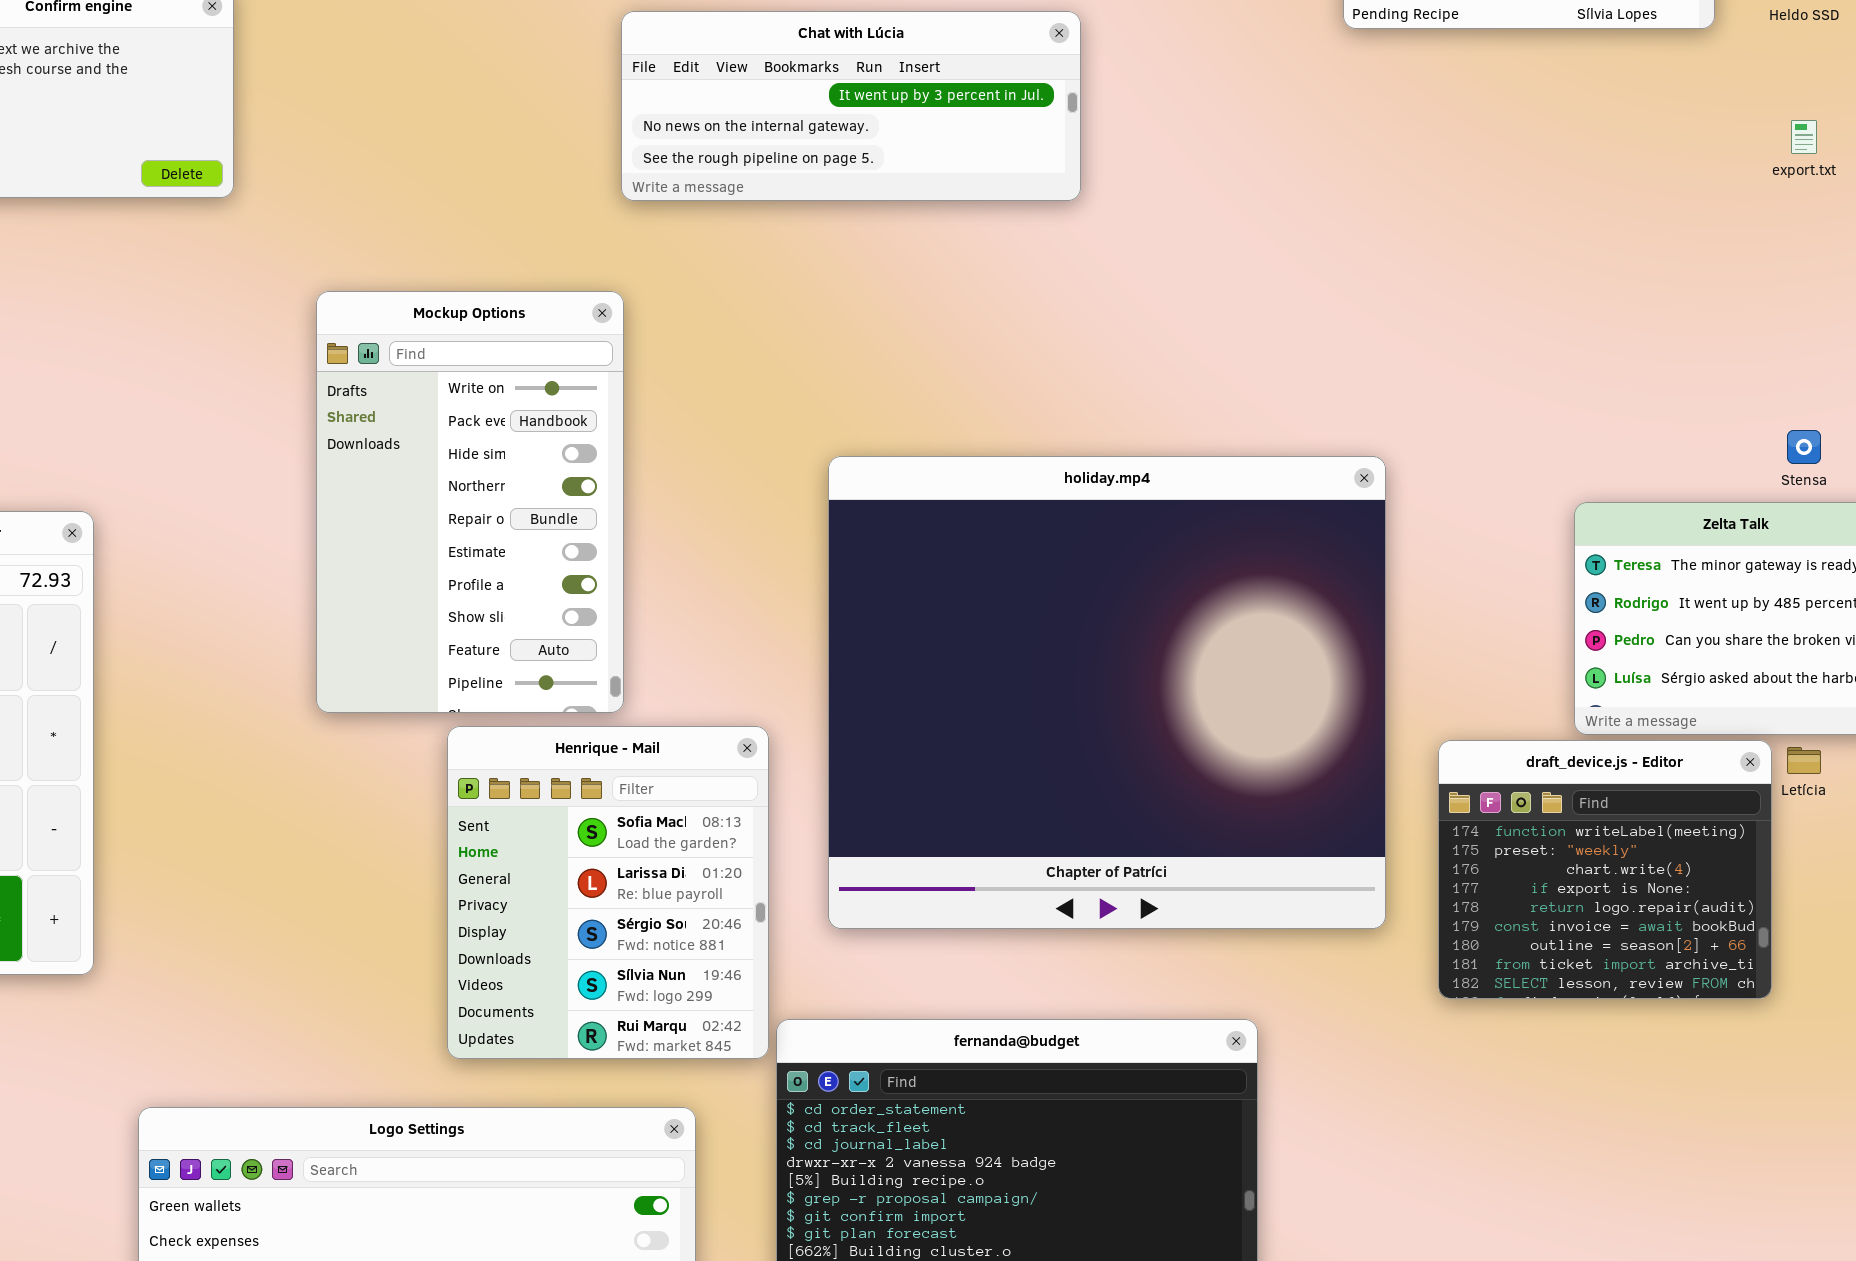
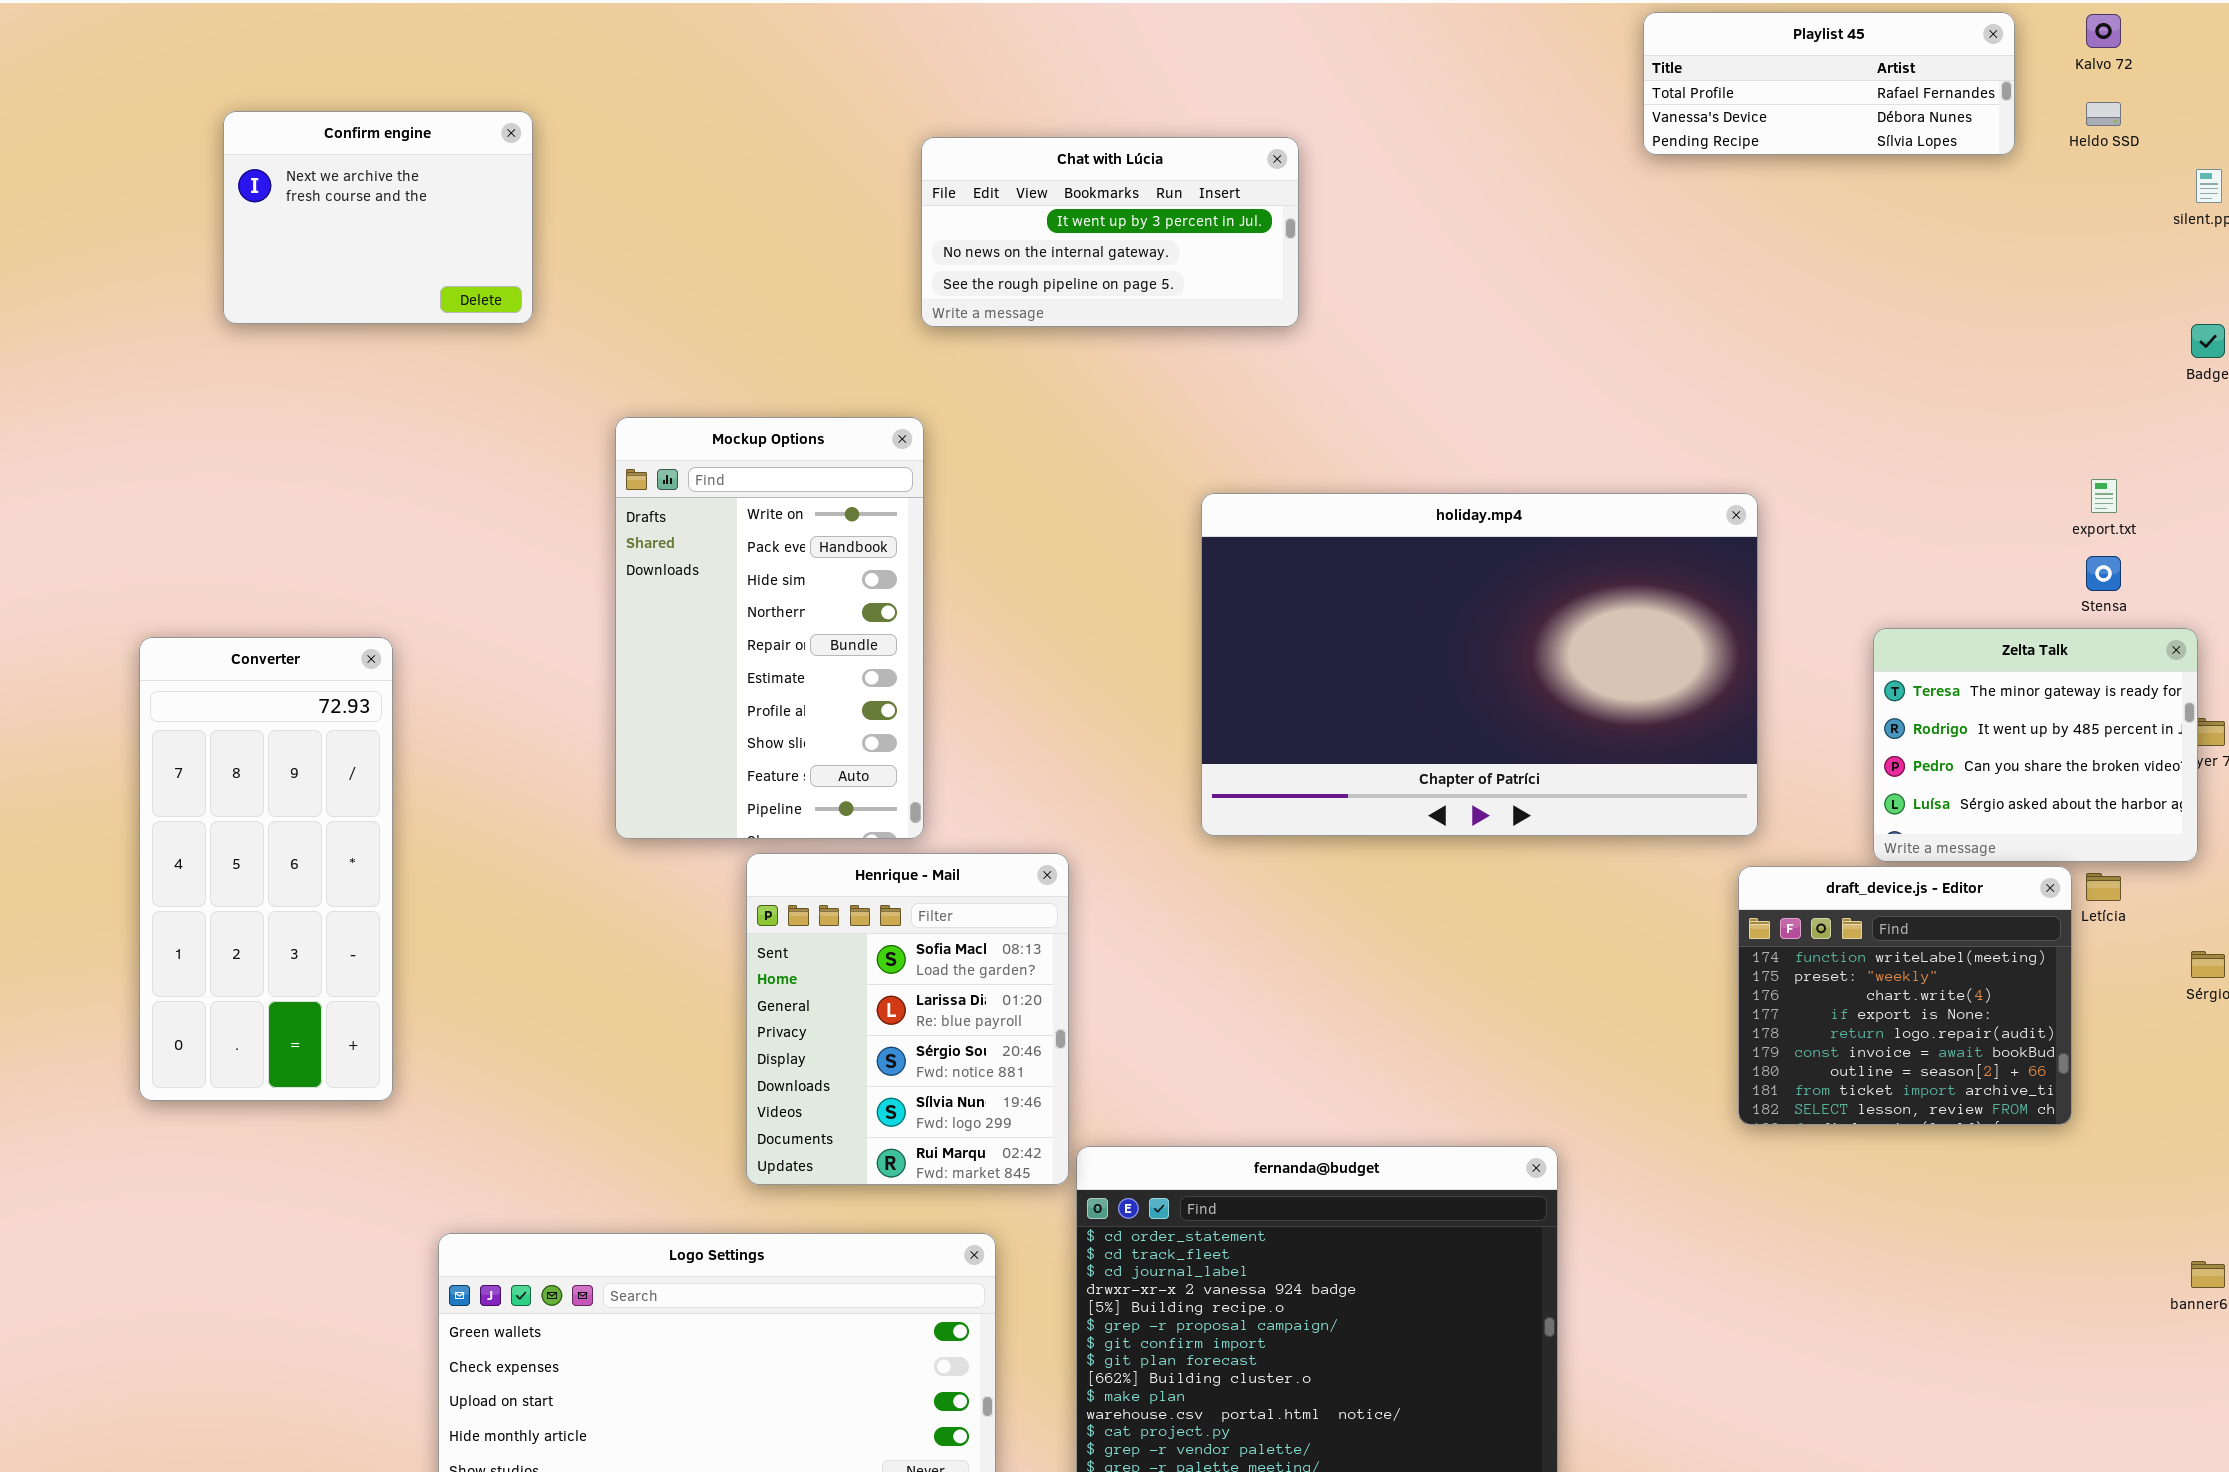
Chat with Lúcia: [621,11,1081,201] -> [921,137,1299,327], resized
export.txt: [1791,120,1817,154] -> [2091,479,2117,513], moved
holiday.mp4: [828,456,1386,929] -> [1201,493,1758,836], moved, resized

